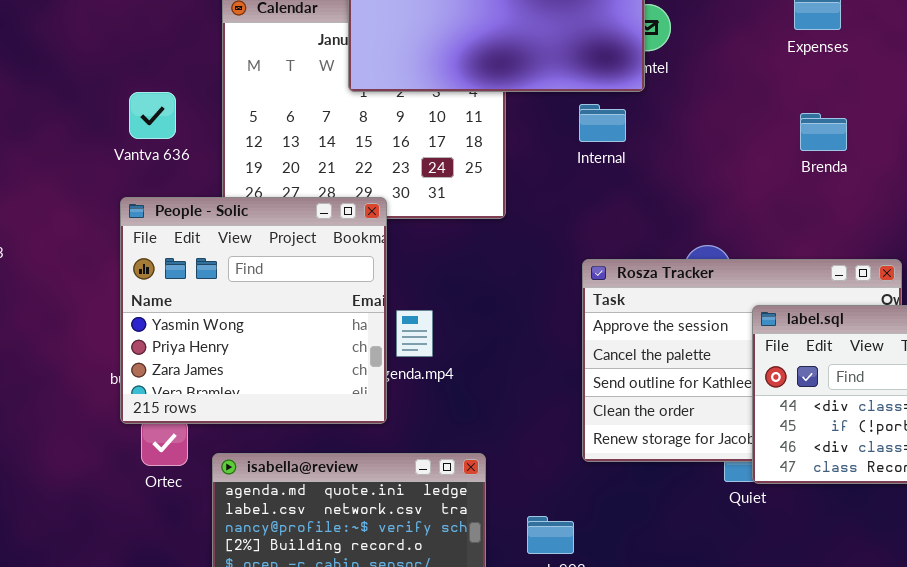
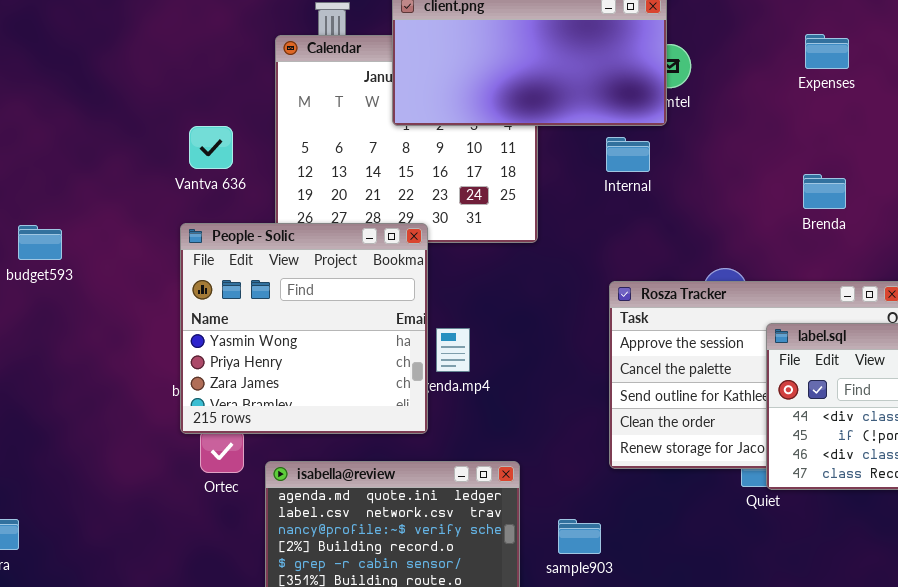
Brenda: [800,113,847,151] -> [803,174,846,209], moved

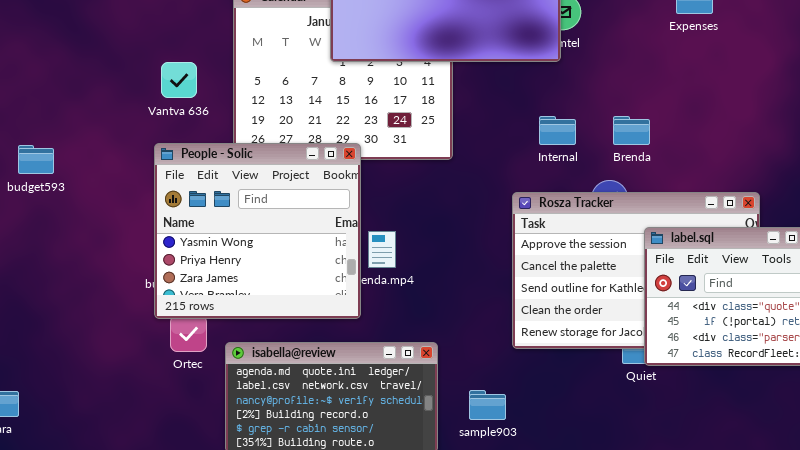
Internal: [606,137,650,172] -> [539,116,576,145], moved
Brenda: [803,174,846,209] -> [613,116,650,145], moved

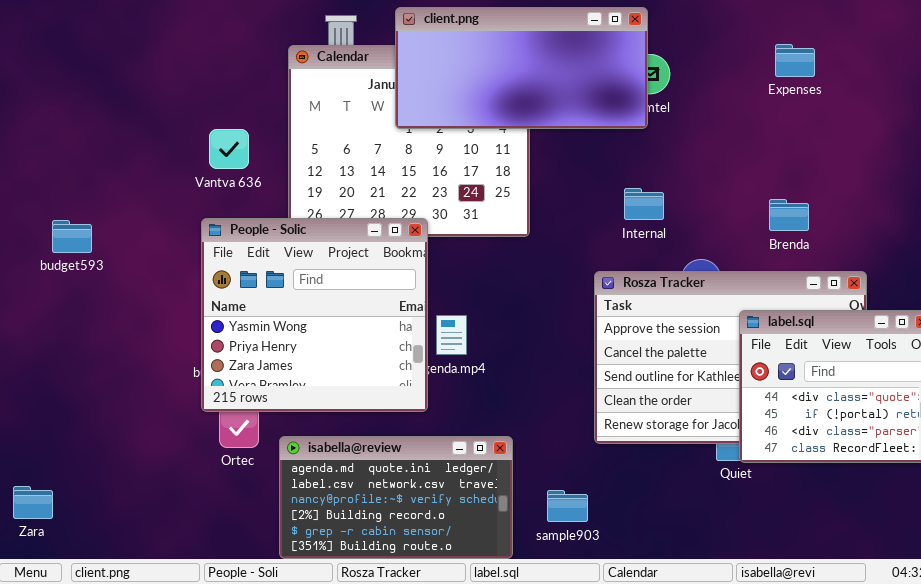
Brenda: [613,116,650,145] -> [769,199,809,231], moved

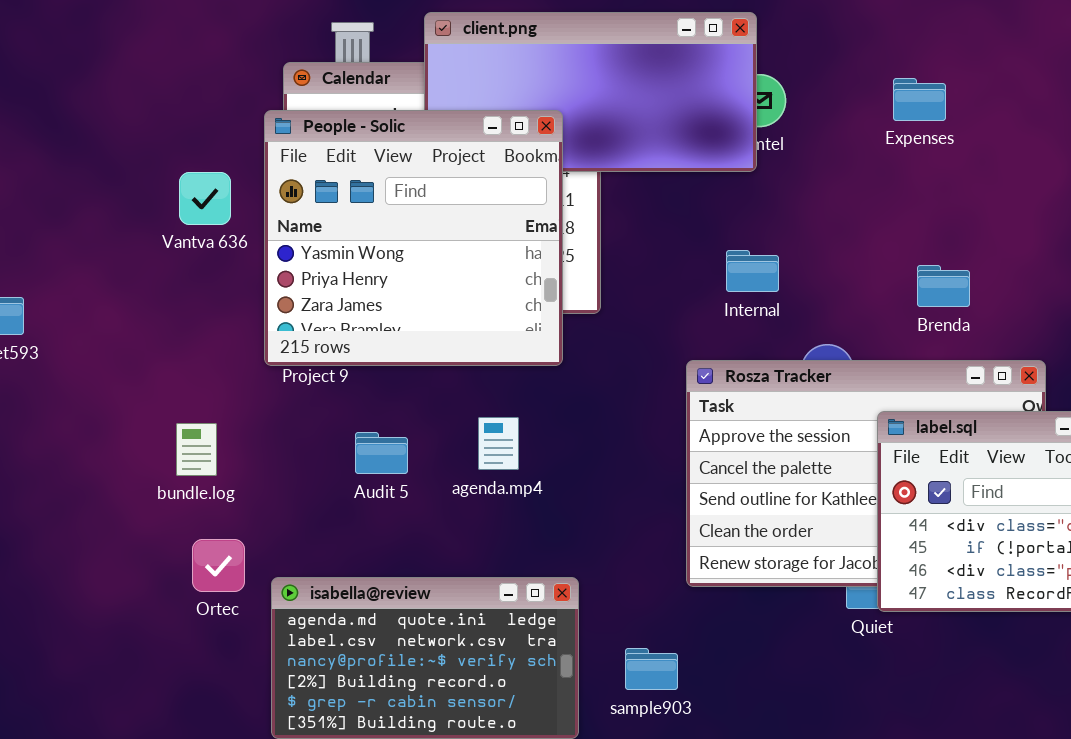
Expenses: [775,44,815,77] -> [893,78,946,121], moved
People - Solic: [201,218,428,412] -> [264,110,563,366], moved

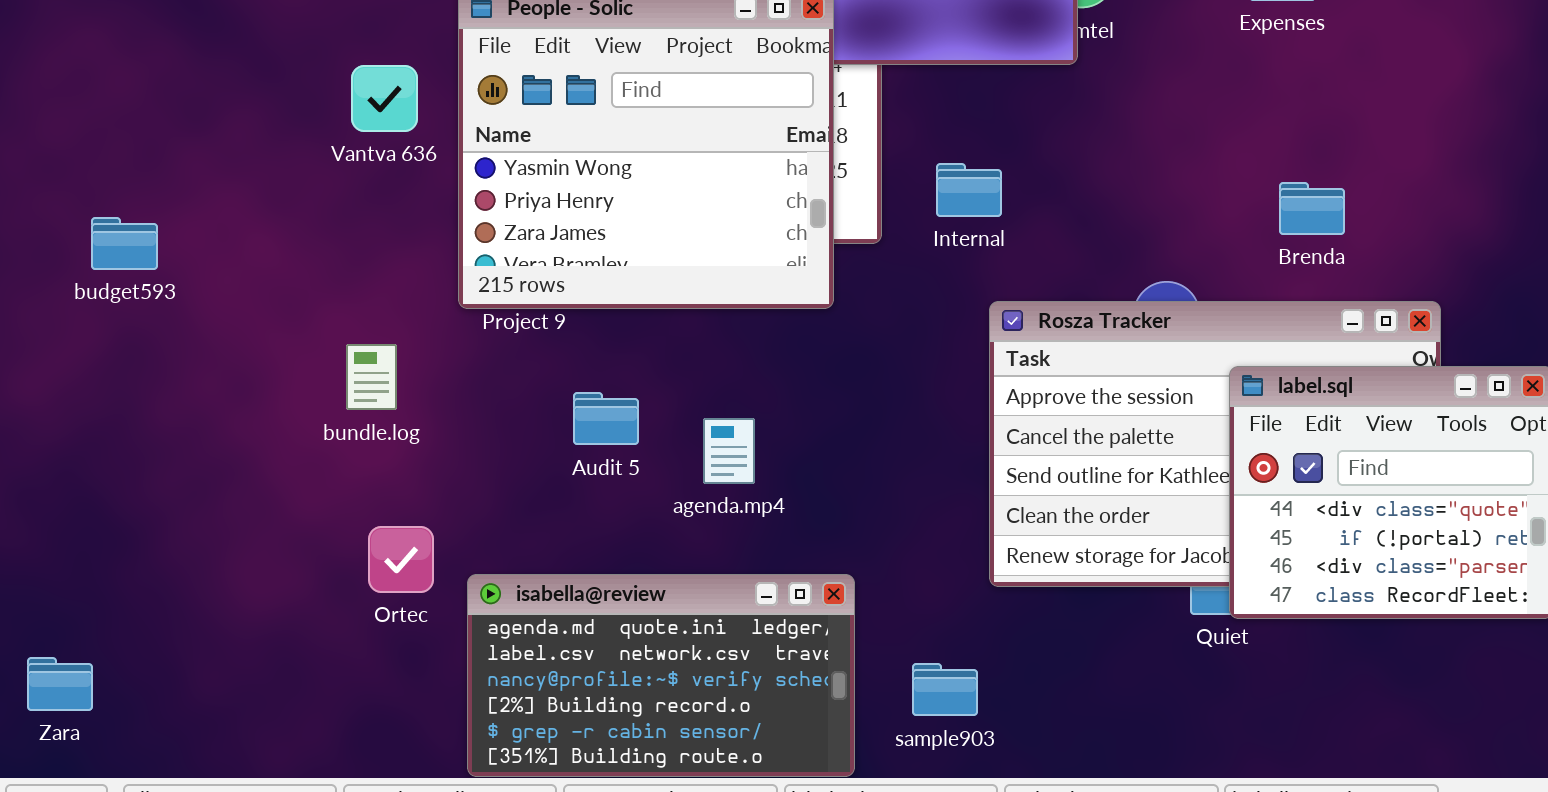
Internal: [726,250,779,292] -> [936,163,1002,217], moved
agenda.mp4: [478,417,519,470] -> [703,418,755,484], moved
bundle.log: [176,423,217,476] -> [346,344,397,410], moved

